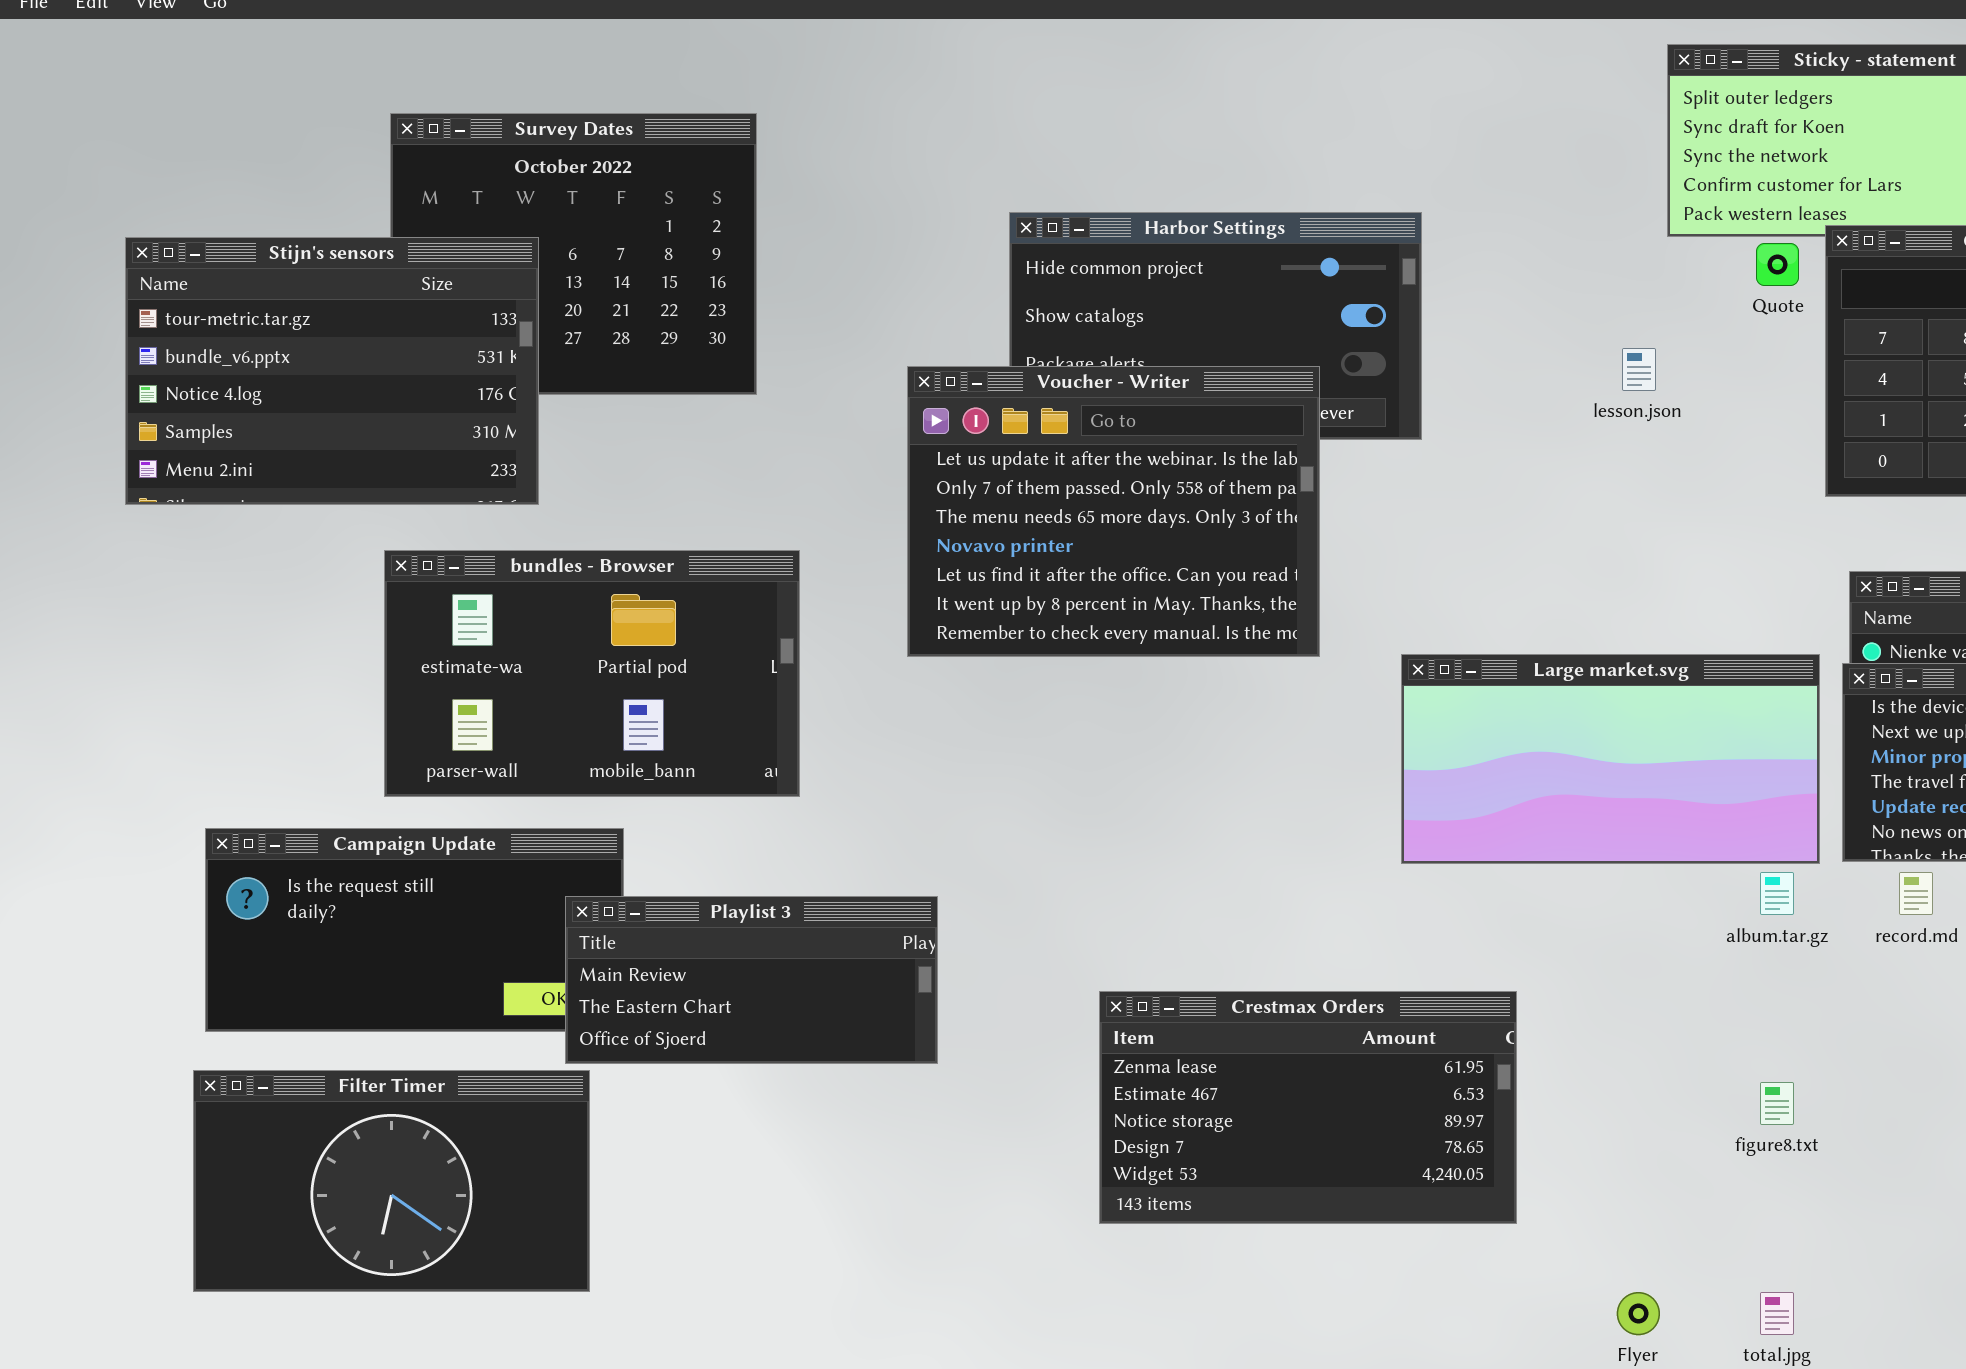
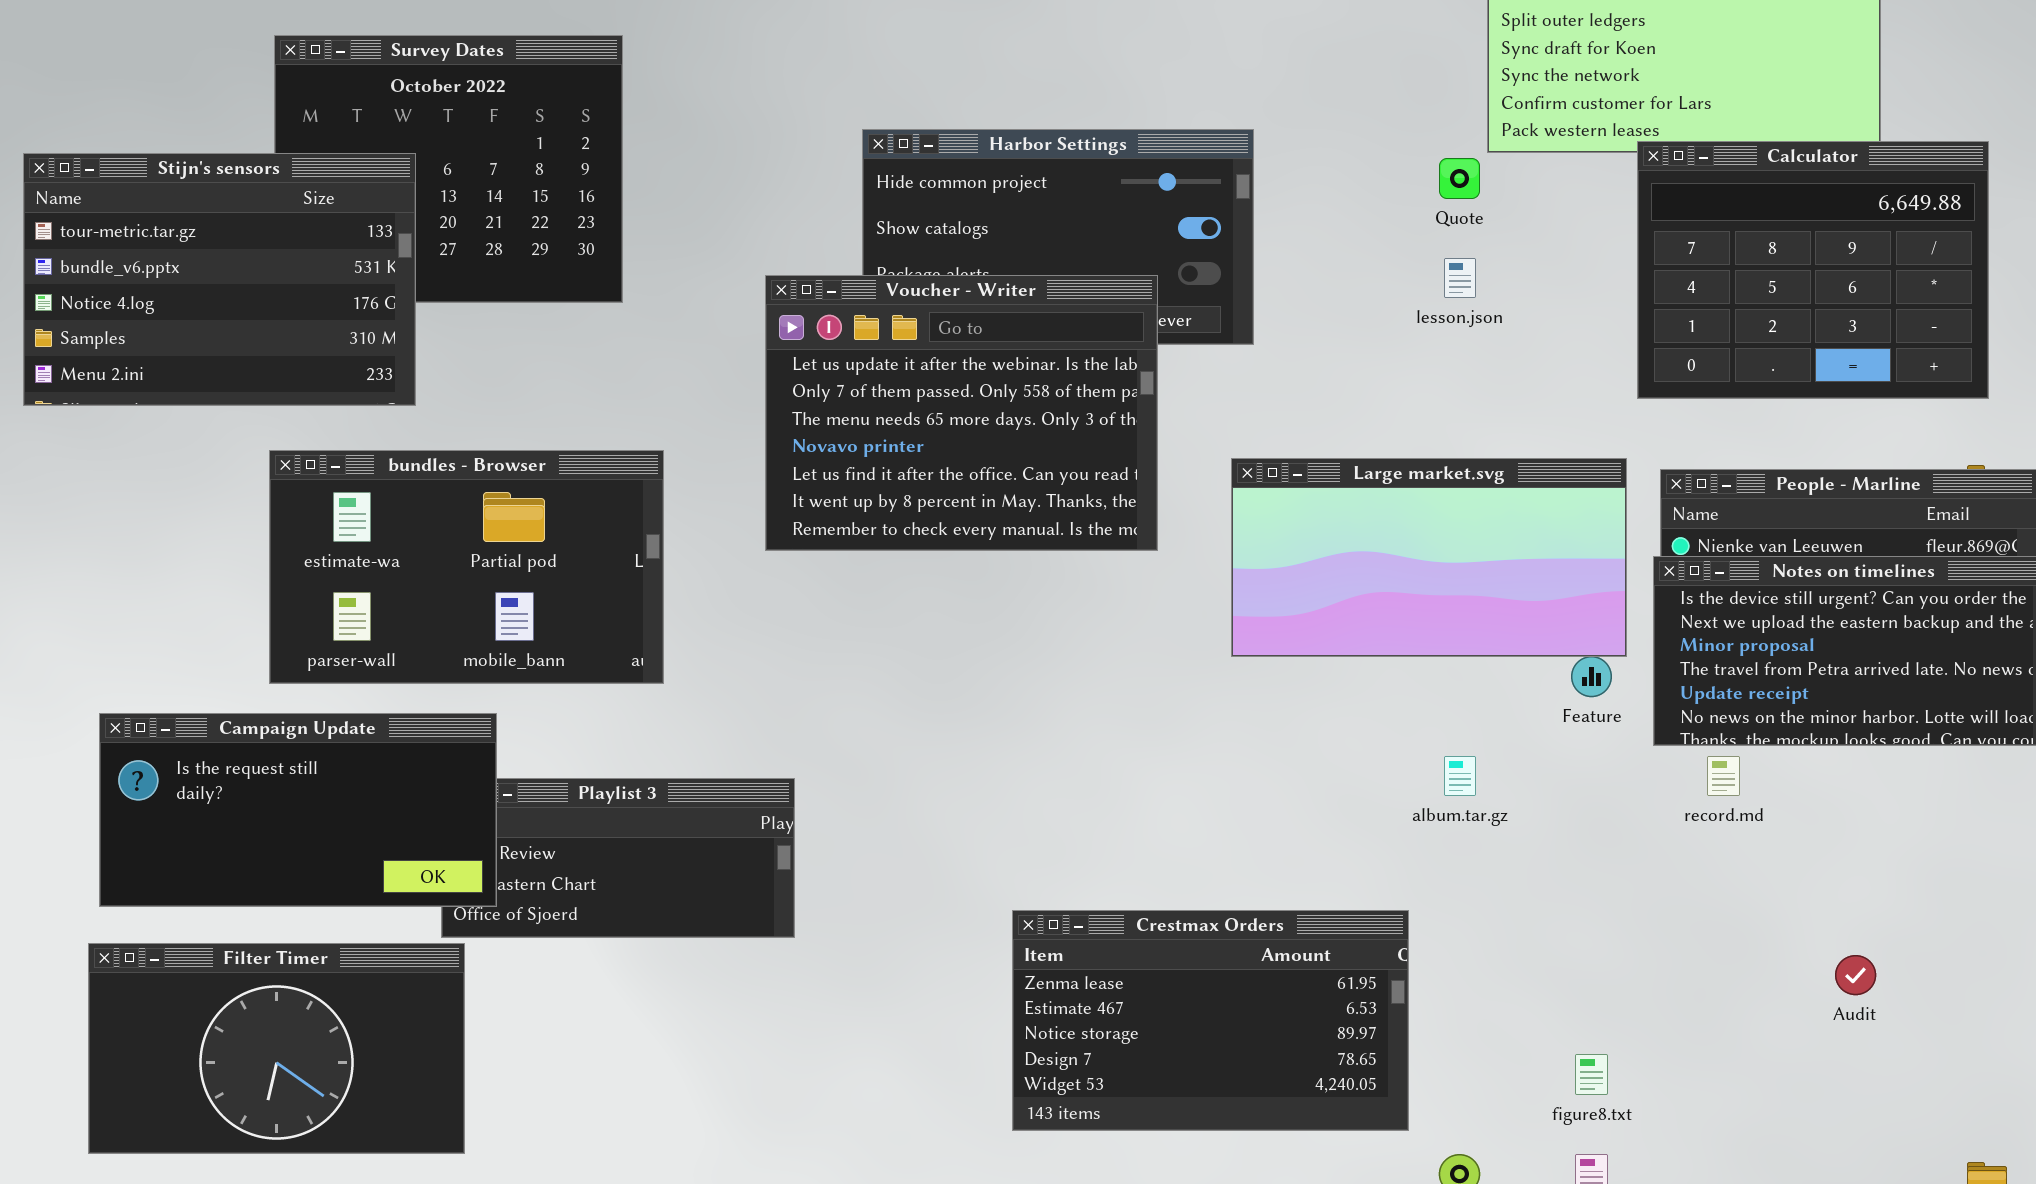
Quote: [1756,243,1799,286] -> [1439,158,1480,199], moved
Large market.svg: [1401,654,1820,864] -> [1231,458,1627,657], moved
Campaign Update: [205,828,624,1032] -> [99,713,497,907], raised
album.tar.gz: [1760,872,1794,915] -> [1444,756,1476,796], moved
Crestmax Orders: [1099,991,1517,1224] -> [1012,910,1409,1131], moved
figure8.txt: [1760,1082,1794,1125] -> [1575,1054,1608,1095], moved

